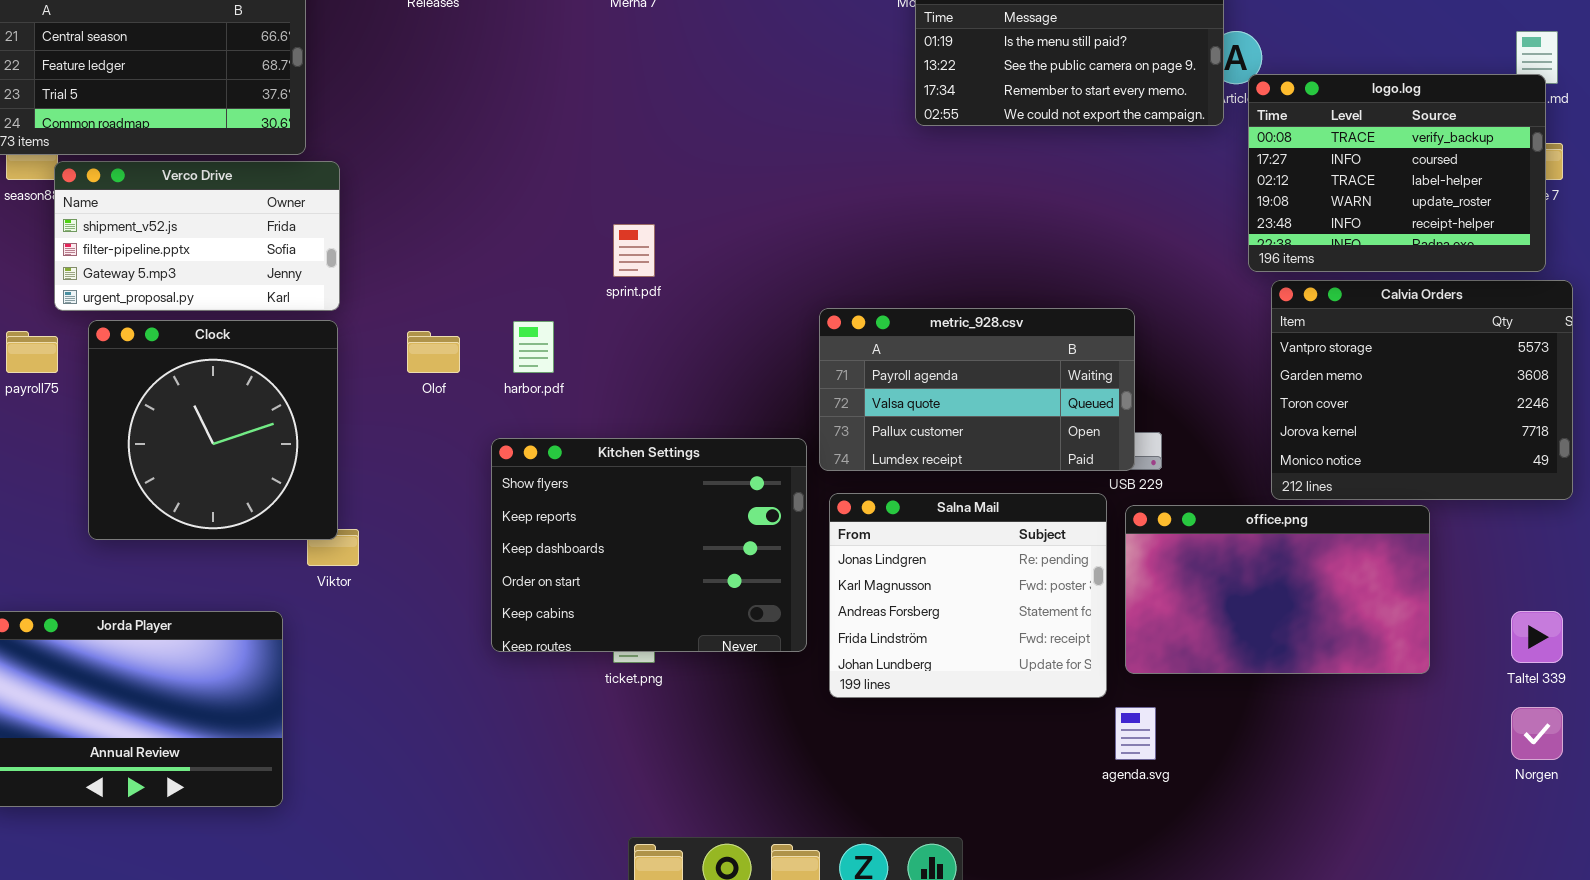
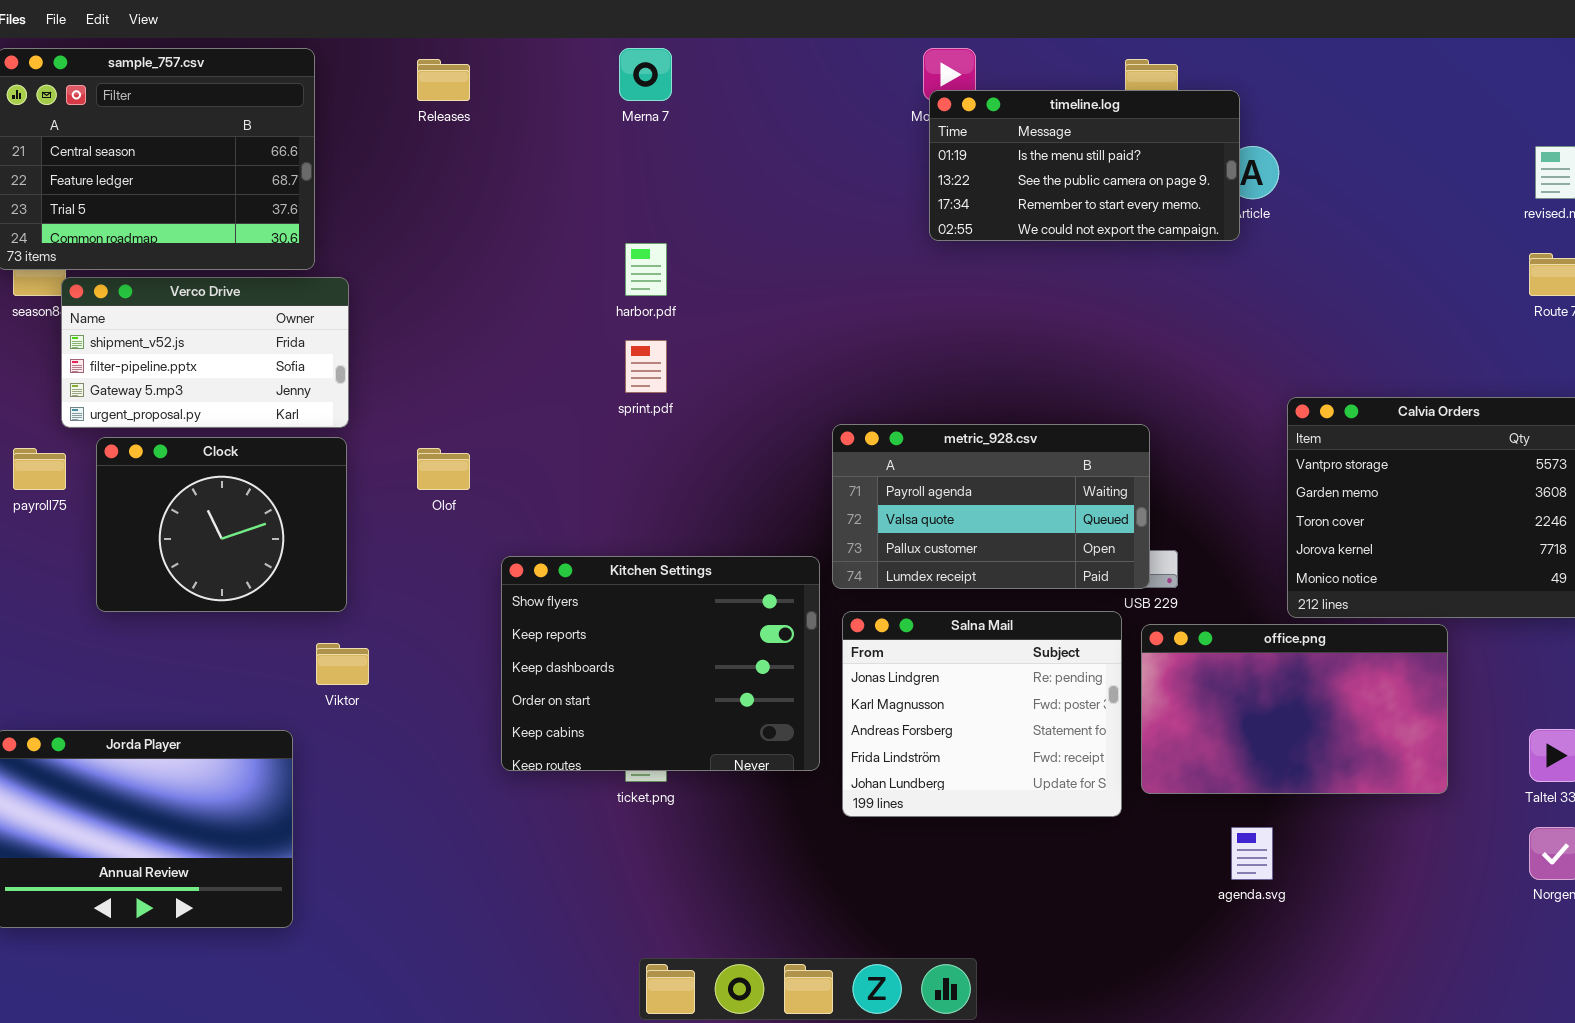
logo.log: [1248,74,1546,272] -> none, closed
Clock: [88,320,338,540] -> [96,437,347,612], resized
harbor.pdf: [513,321,554,373] -> [625,243,667,296], moved
agenda.svg: [1115,707,1156,760] -> [1231,827,1273,880], moved

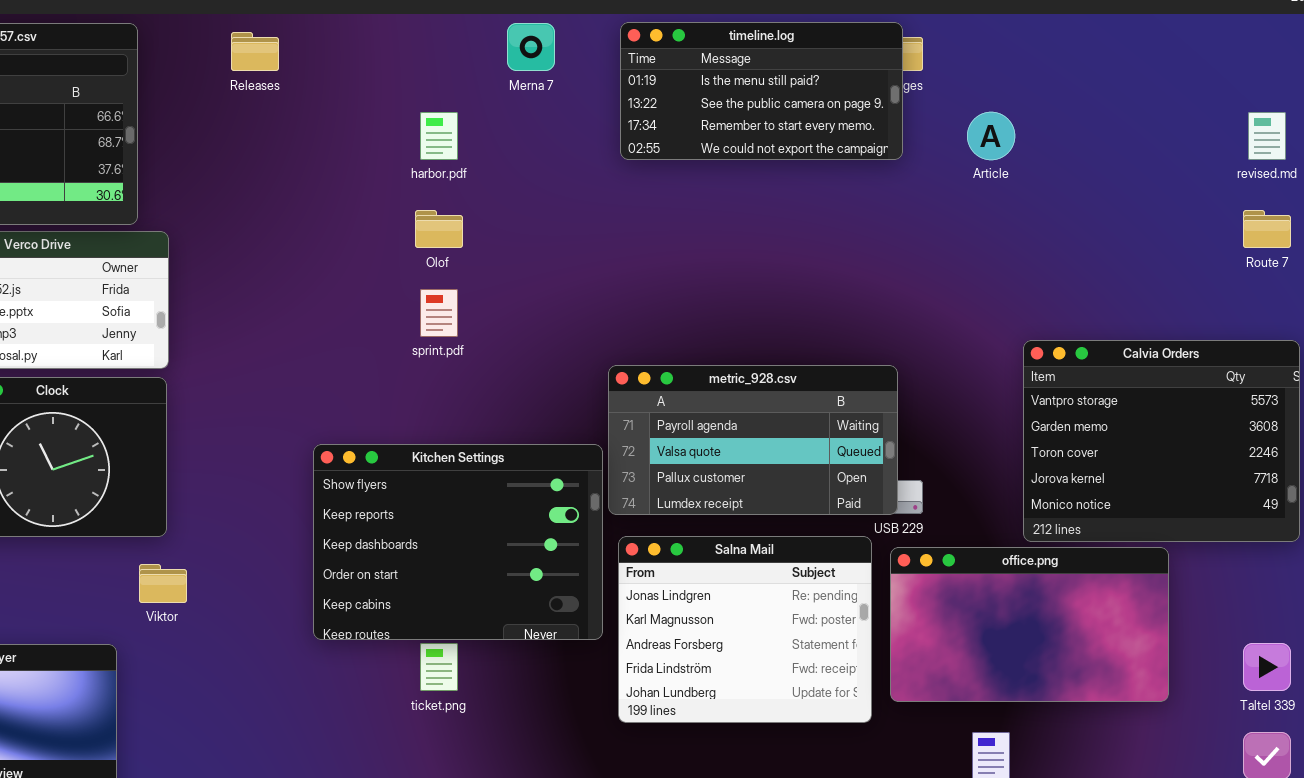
Merna 7: [619,48,672,101] -> [507,23,555,71], moved
timeline.log: [929,90,1240,241] -> [620,22,903,160], moved
harbor.pdf: [625,243,667,296] -> [420,112,458,160], moved
Olof: [417,448,470,490] -> [415,210,463,248], moved
Kitchen Settings: [501,556,820,771] -> [313,444,603,640], moved

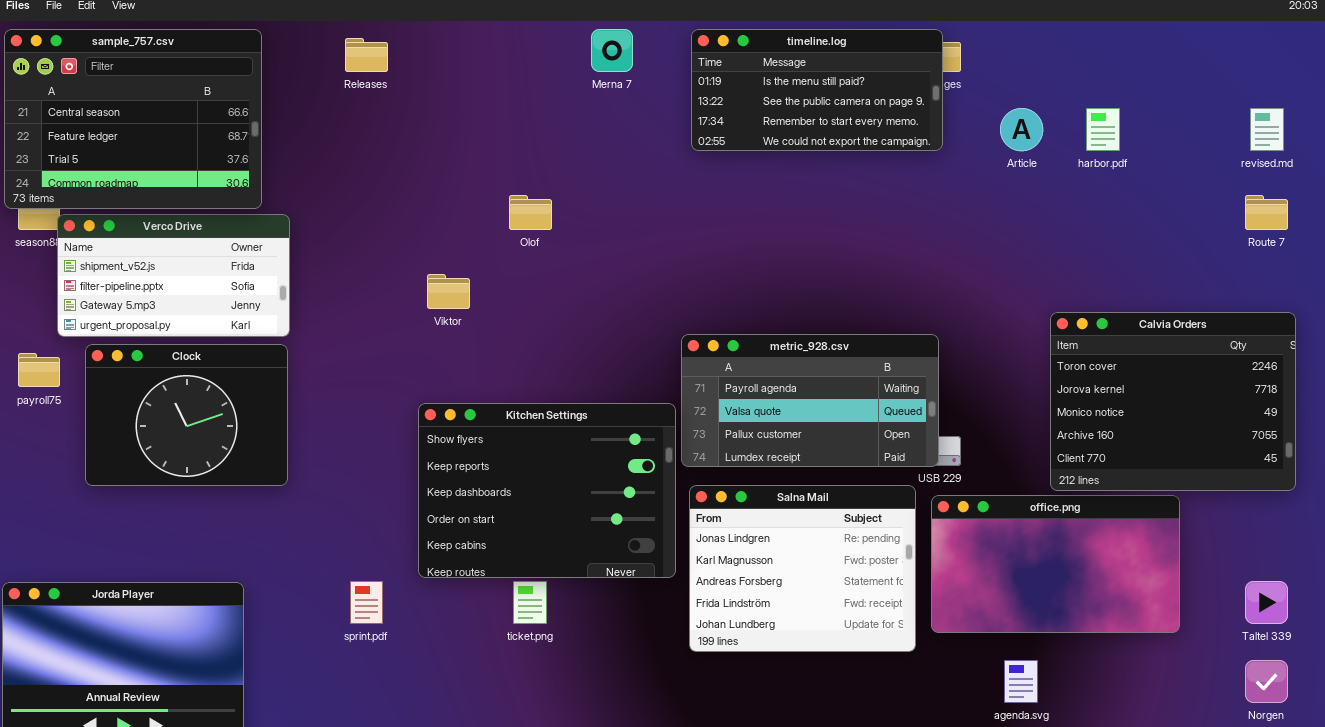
harbor.pdf: [420,112,458,160] -> [1086,108,1120,151], moved
sprint.pdf: [420,289,458,337] -> [350,581,383,624], moved
Calvia Orders: [1023,340,1300,542] -> [1050,312,1296,491], scrolled down 2 rows
Viktor: [139,564,187,603] -> [427,274,470,309], moved

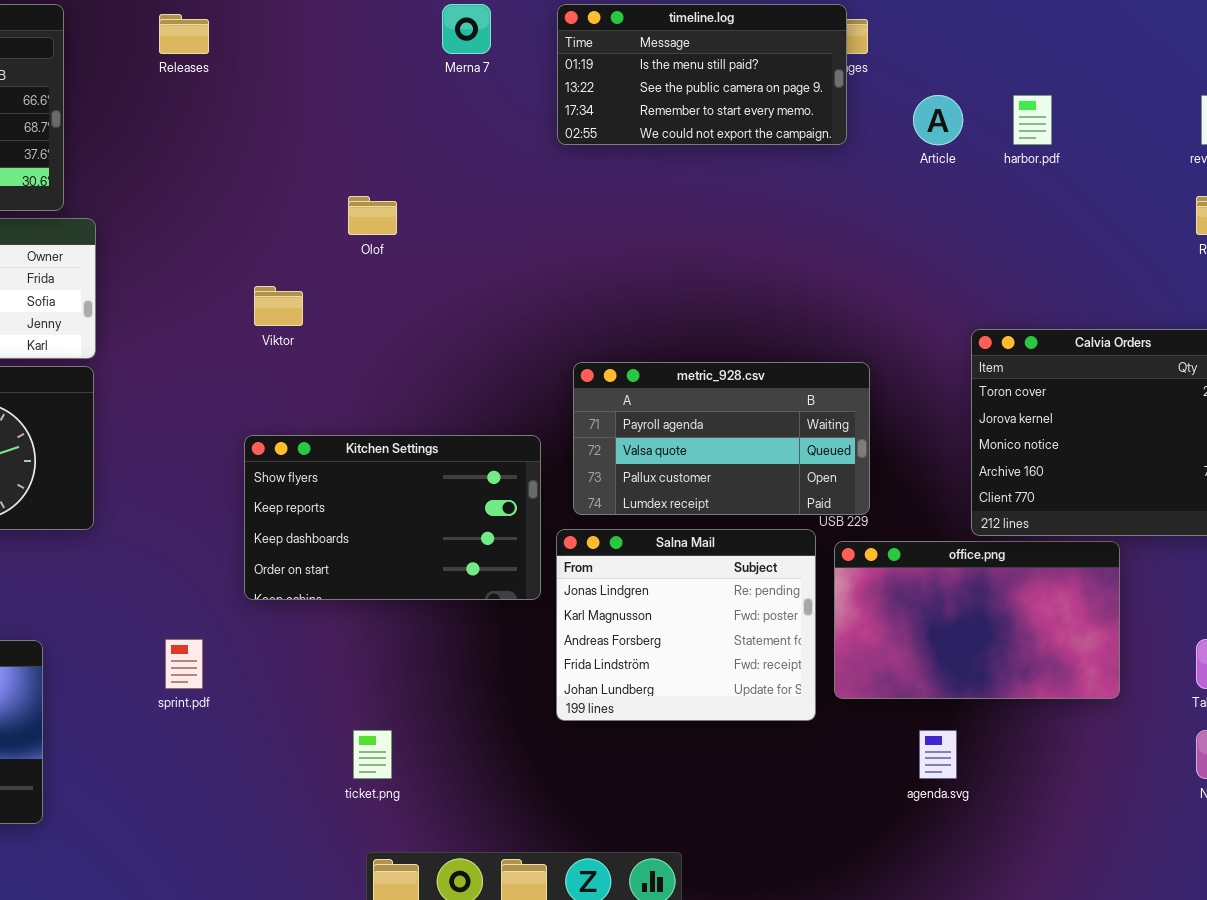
metric_928.csv: [681,334,939,467] -> [573,362,870,515], moved
Kitchen Settings: [418,403,676,578] -> [244,435,541,600], resized
ticket.png: [513,581,547,624] -> [353,730,392,779], moved

